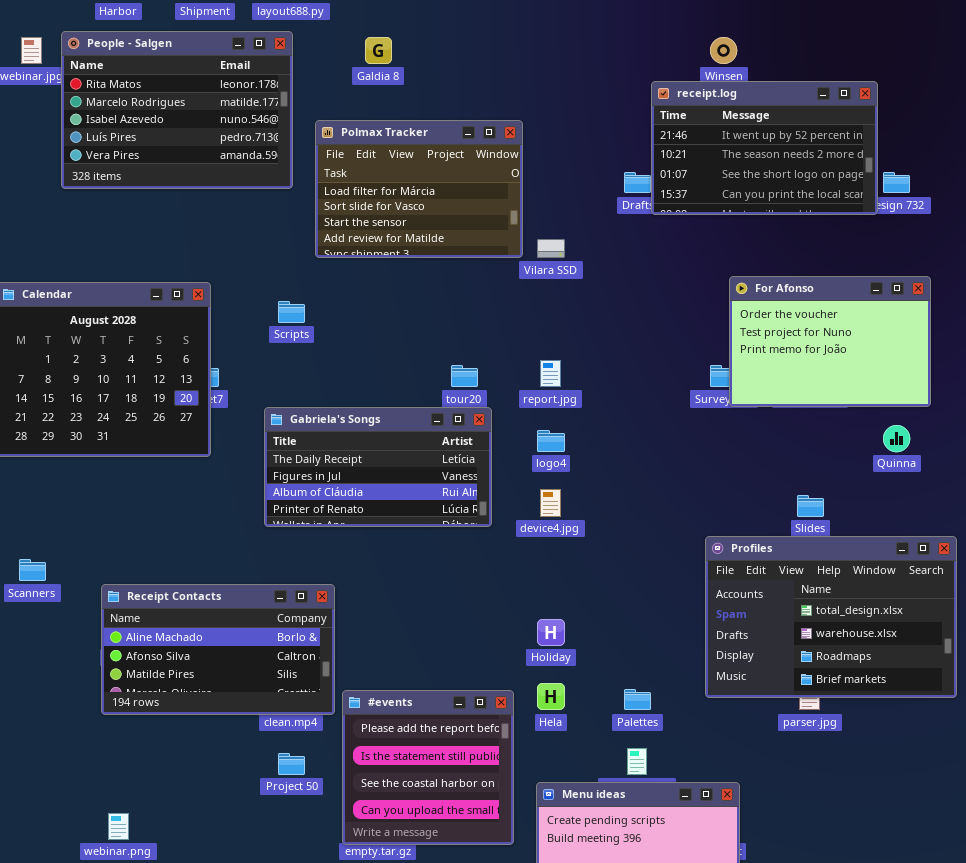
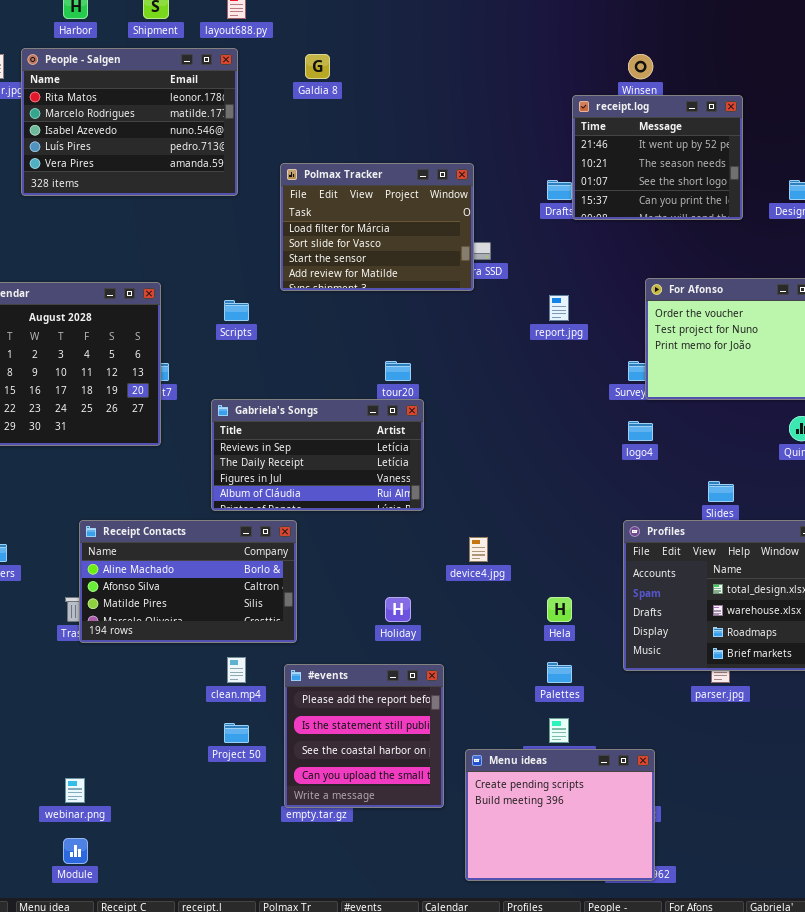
receipt.log: [651,81,878,215] -> [572,95,743,220], resized
Polmax Tracker: [315,120,523,258] -> [280,163,474,291], moved
report.jpg: [540,360,561,387] -> [549,295,569,321], moved
Gabriela's Songs: [264,407,492,527] -> [211,399,424,511], scrolled up 1 row
logo4: [537,430,565,452] -> [628,421,653,441], moved
device4.jpg: [540,489,561,517] -> [469,537,488,562], moved
Receipt Contacts: [101,584,335,715] -> [79,520,297,643], moved
Holiday: [537,619,565,646] -> [385,597,411,622], moved
Hela: [537,683,565,710] -> [547,597,572,622], moved

